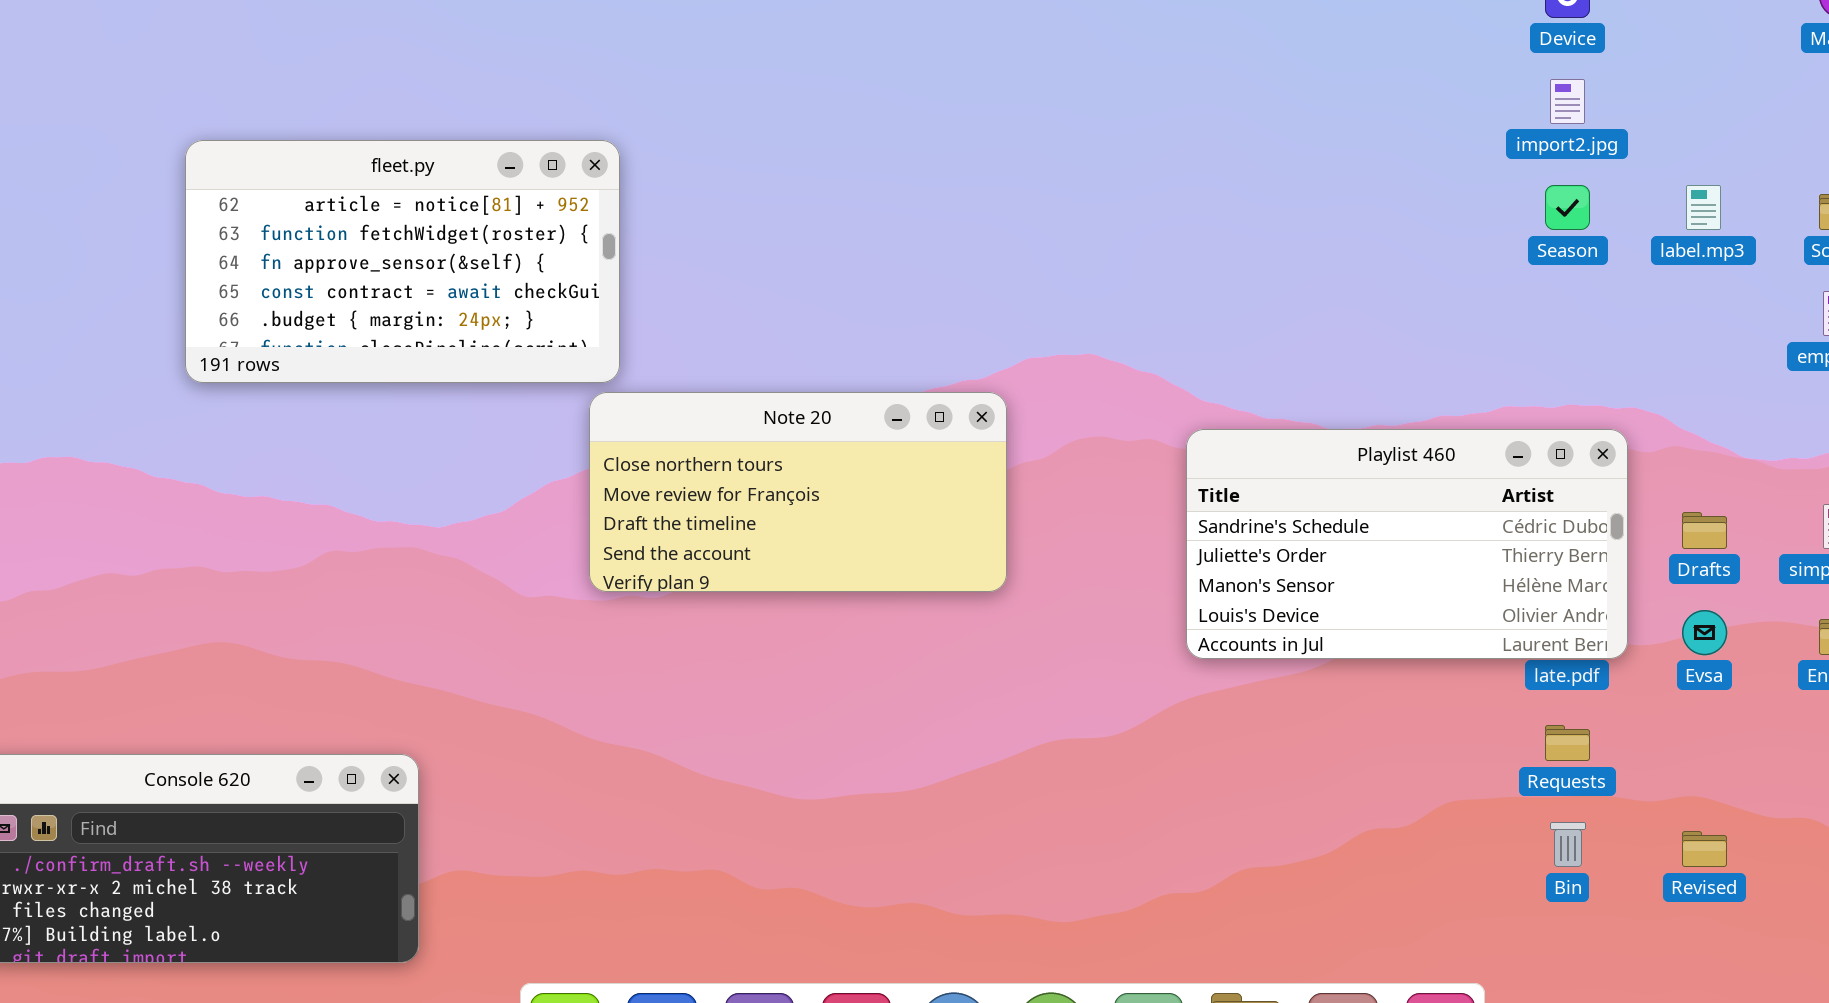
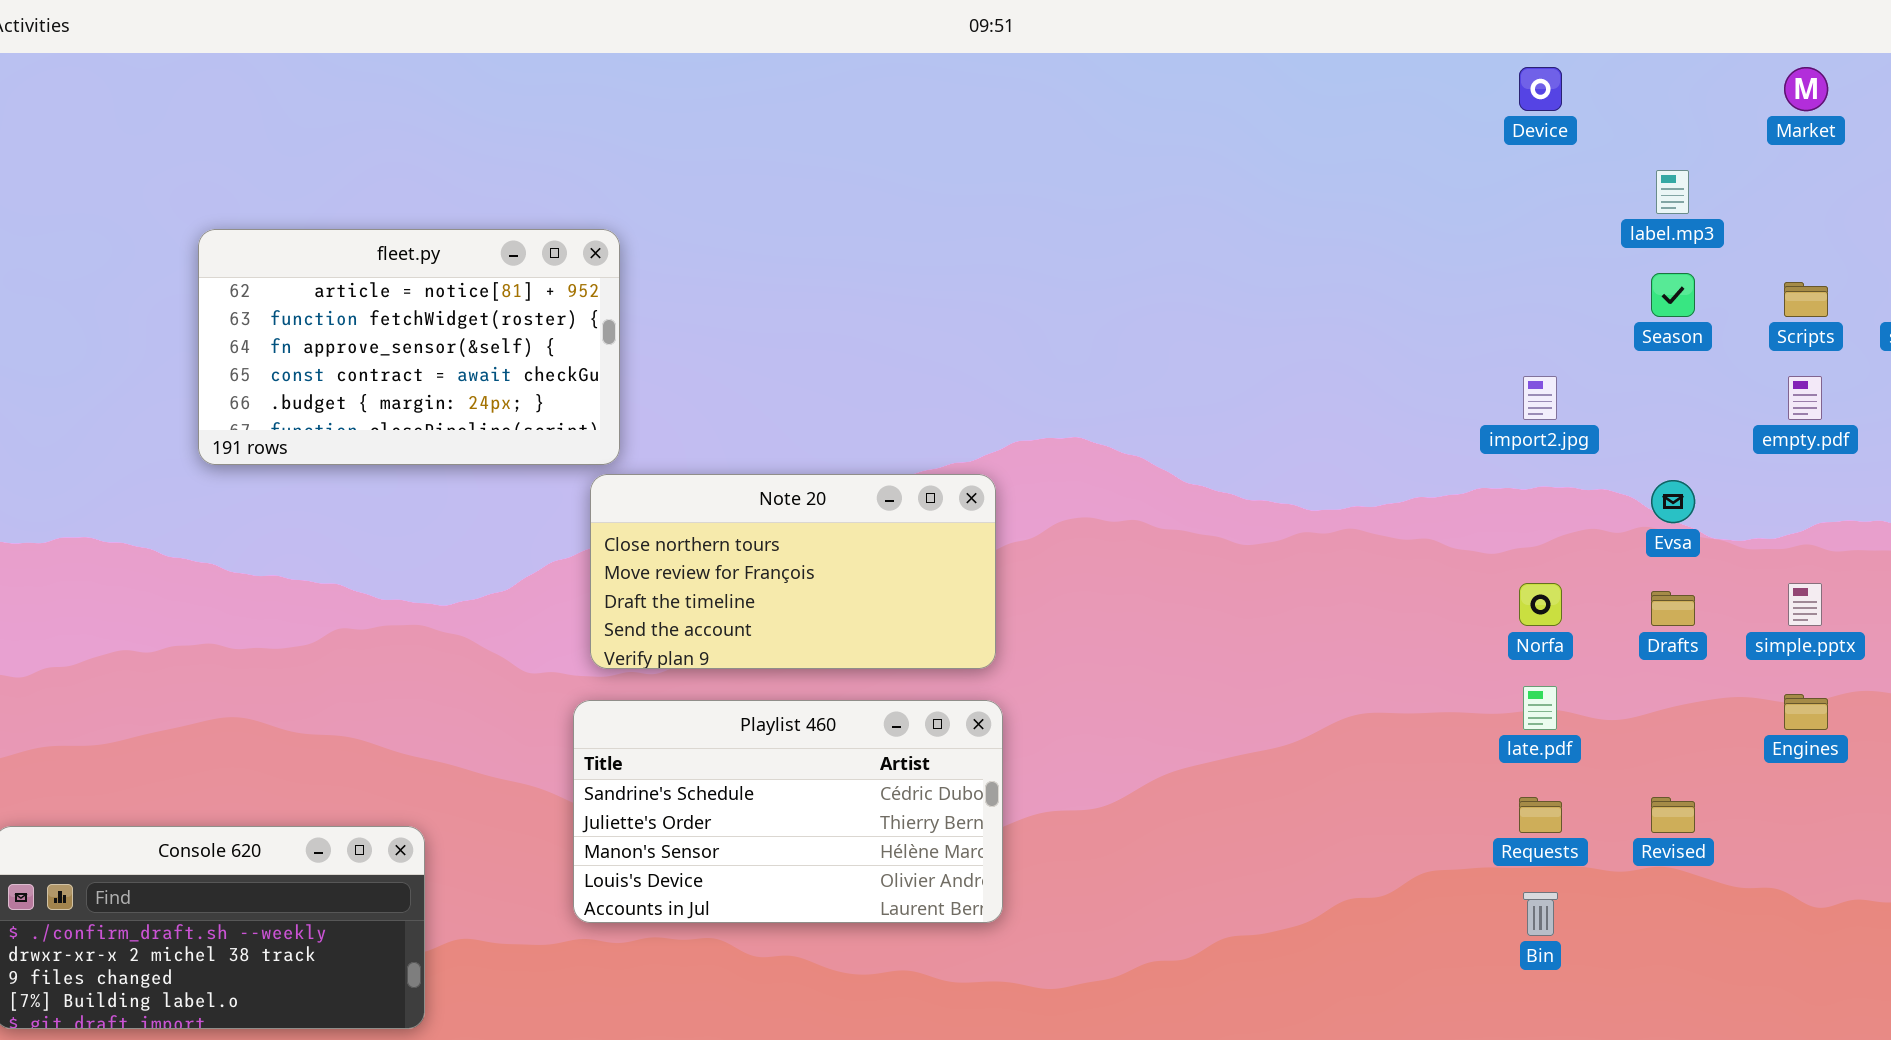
import2.jpg: [1550,79,1585,124] -> [1523,376,1557,420], moved
Season: [1545,185,1590,230] -> [1651,273,1695,317], moved
label.mp3: [1686,185,1721,230] -> [1656,170,1689,214], moved
Playlist 460: [1186,429,1628,659] -> [573,700,1003,923], moved
Evsa: [1682,610,1727,655] -> [1651,480,1695,523], moved
Revised: [1682,831,1727,867] -> [1651,797,1695,833], moved

